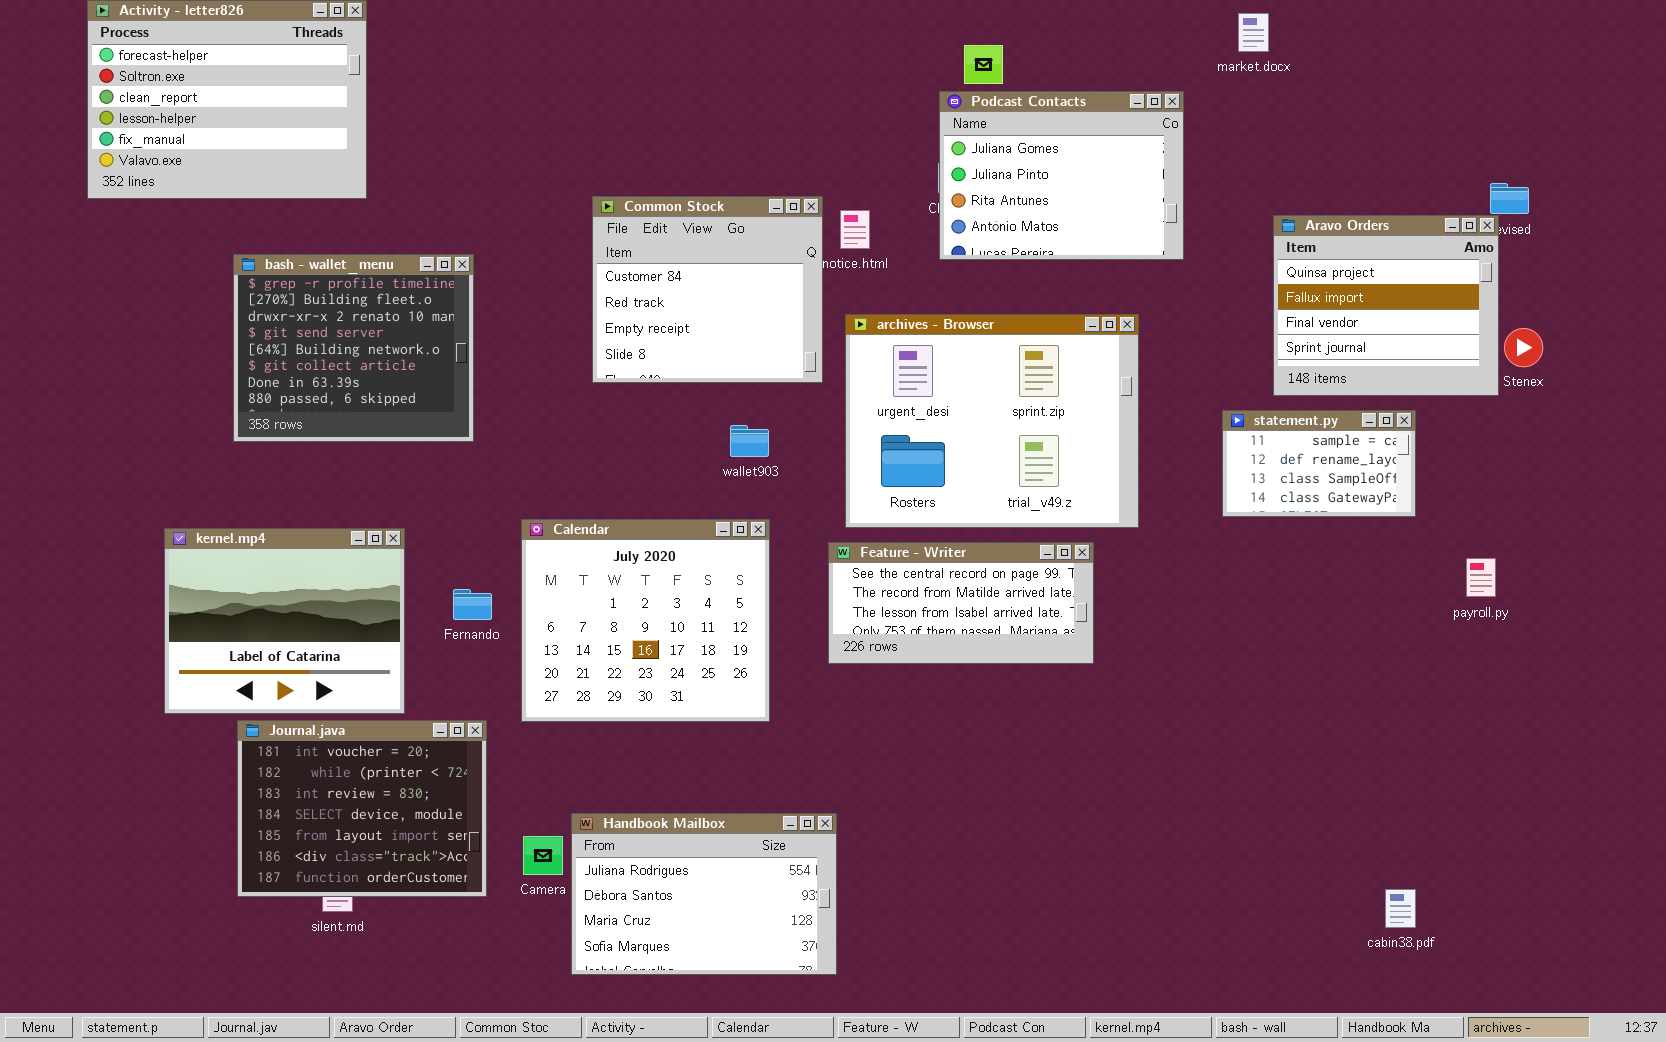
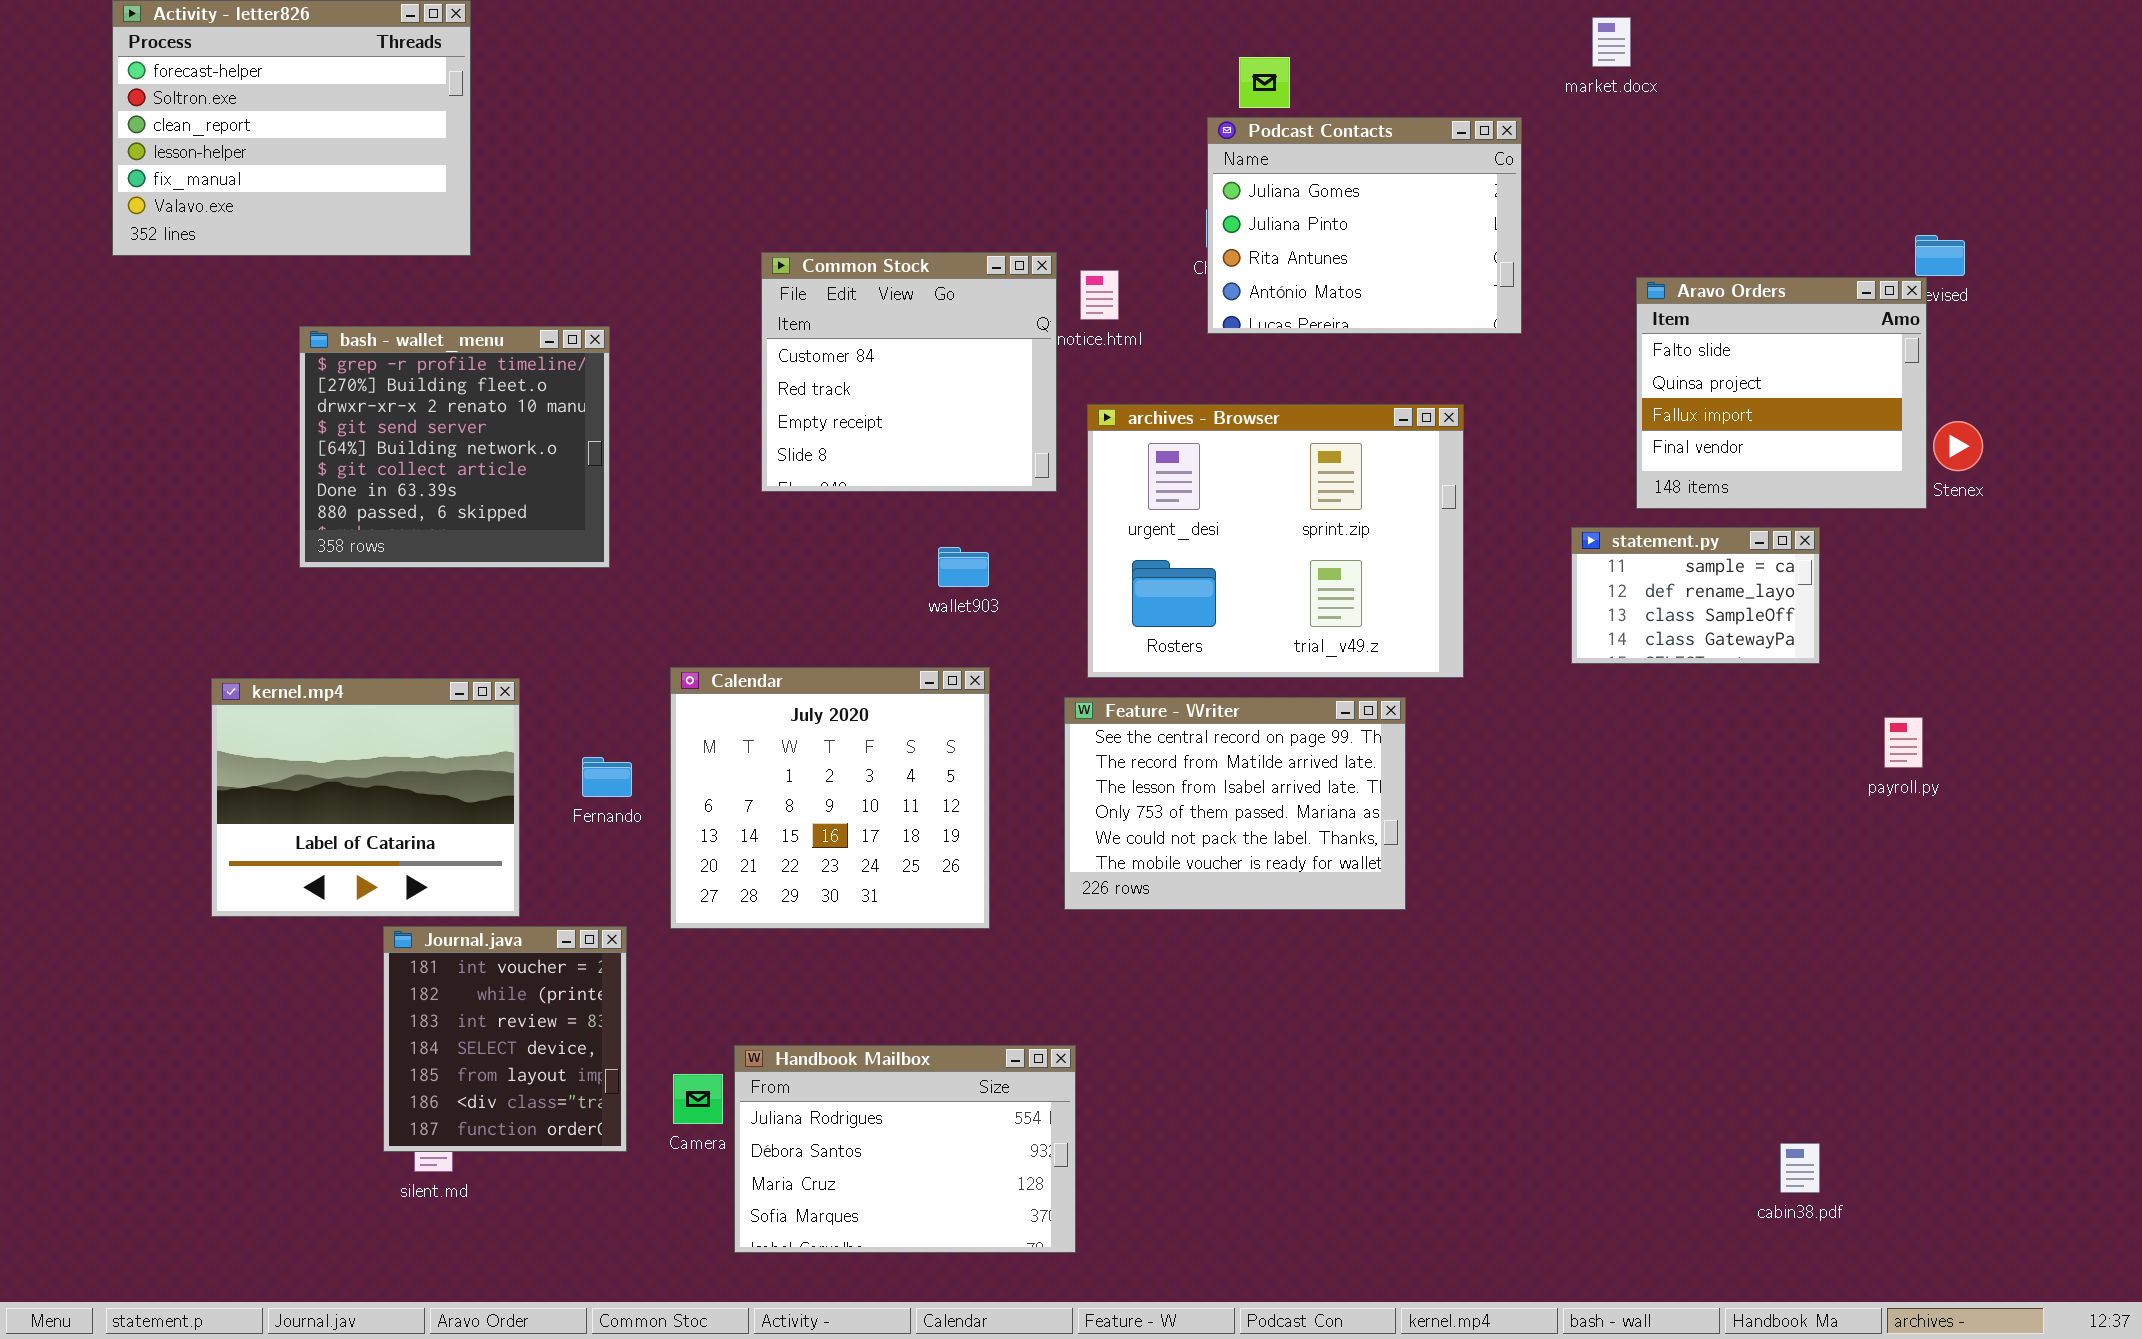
Aravo Orders: [1273,215,1499,396] -> [1636,277,1927,509], scrolled up 1 row
Feature - Writer: [828,542,1094,664] -> [1064,697,1406,910], resized
Journal.java: [237,720,487,897] -> [383,926,627,1152], resized

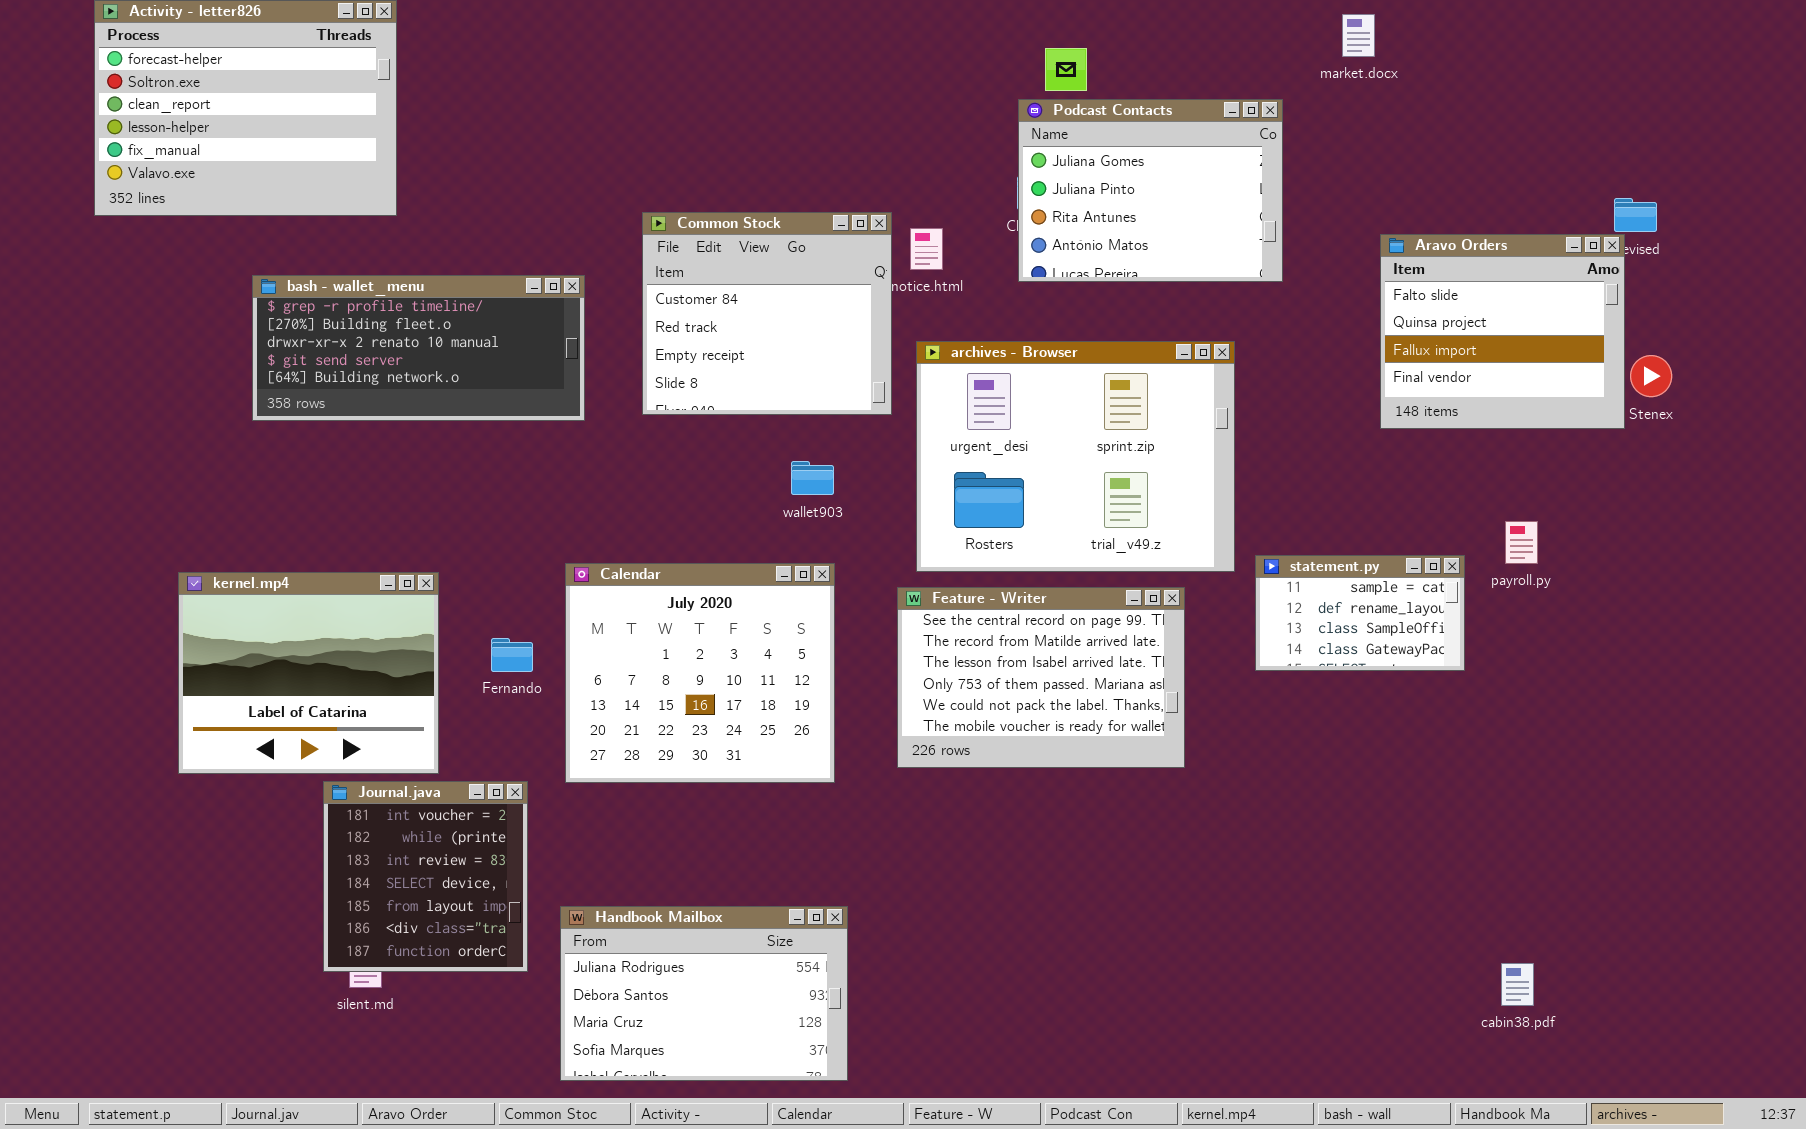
bash - wallet_menu: [299,326,610,568] -> [252,275,585,421], resized
statement.py: [1571,527,1820,664] -> [1255,555,1465,671], moved
payroll.py: [1884,717,1923,768] -> [1505,521,1538,564], moved
Handbook Mailbox: [734,1045,1076,1253] -> [560,906,848,1081], moved

